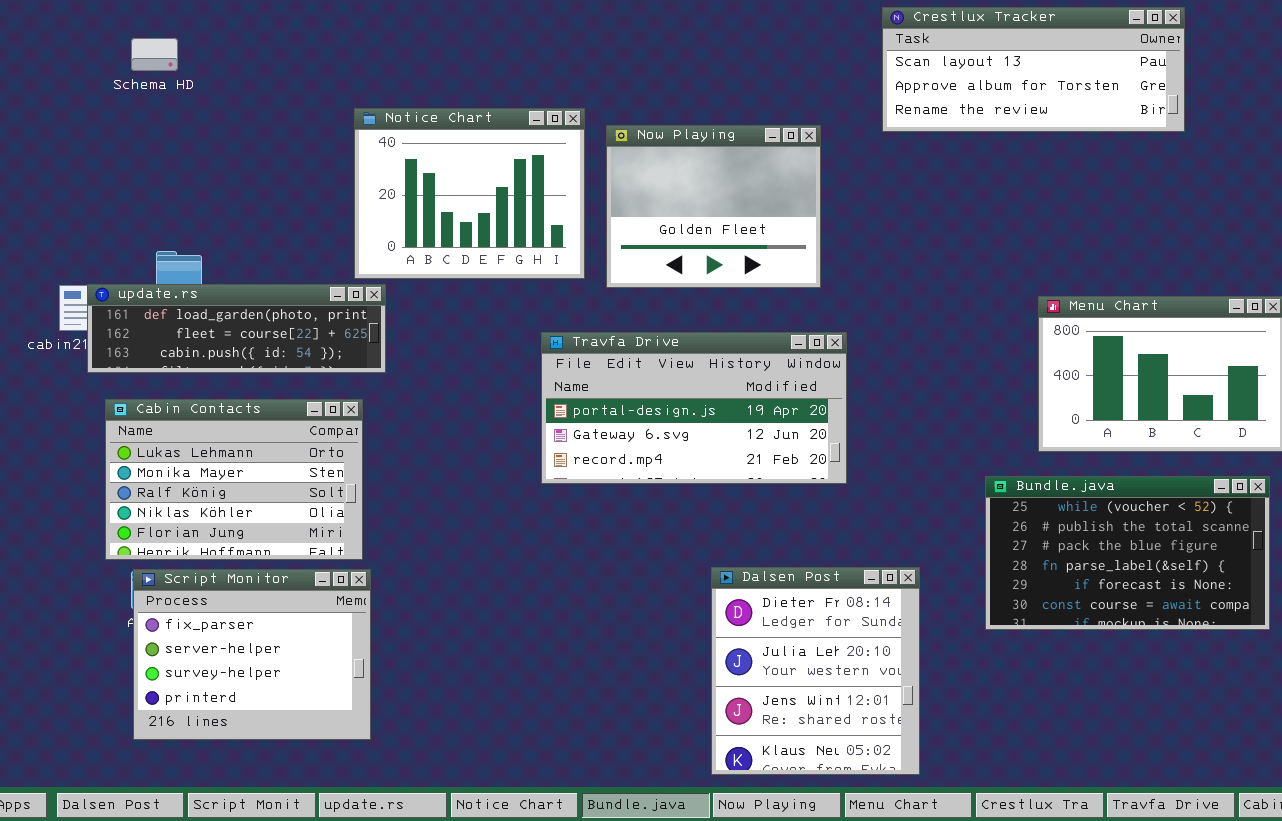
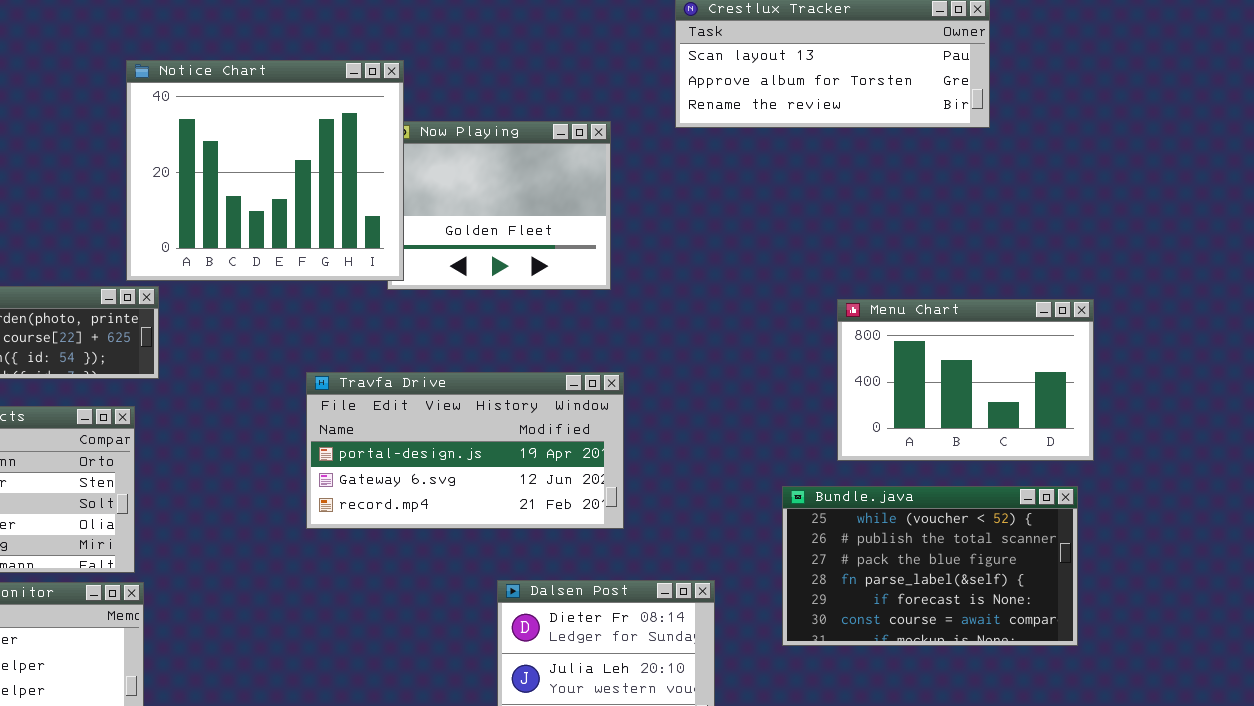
Notice Chart: [354,108,585,279] -> [126,60,404,281], resized
Travfa Drive: [541,332,847,484] -> [306,372,624,529], moved

